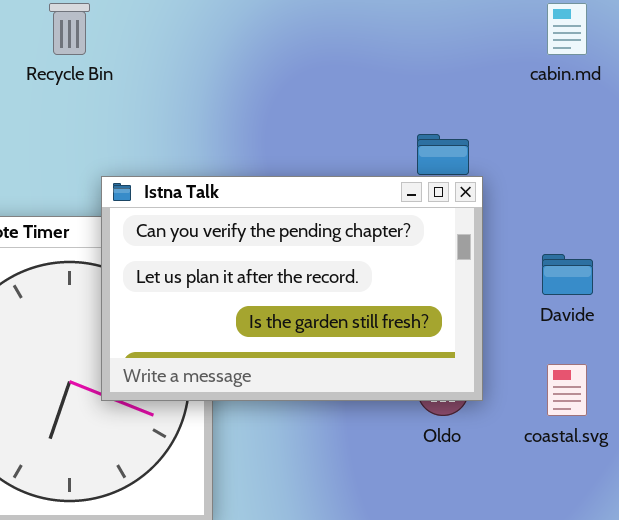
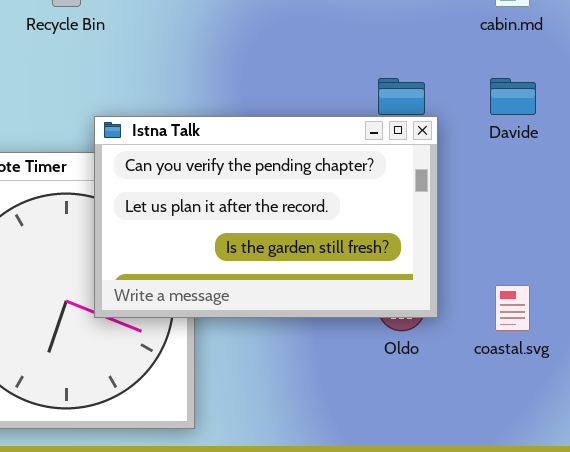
Davide: [542,254,593,295] -> [490,78,536,115], moved

